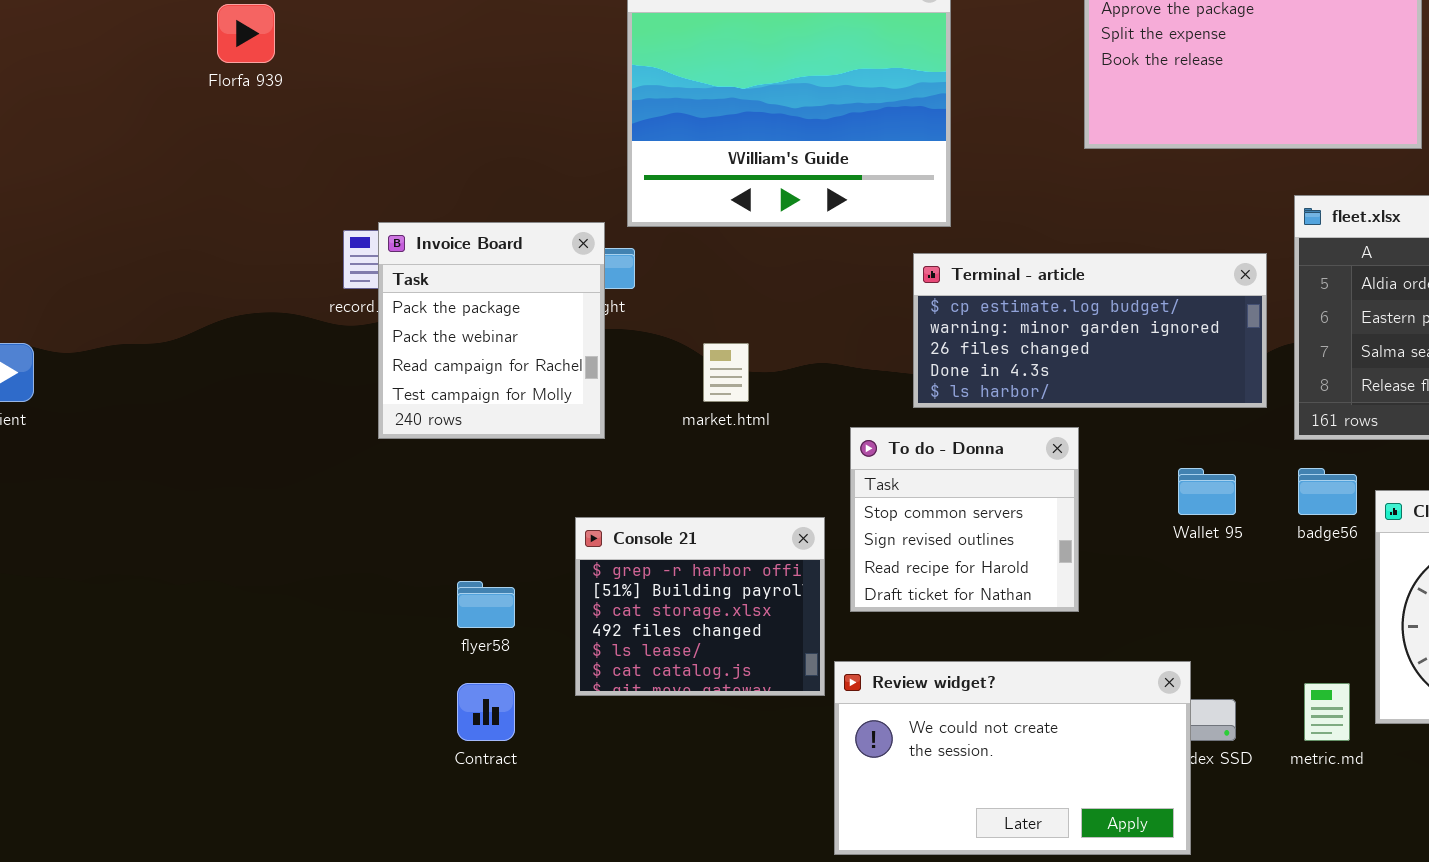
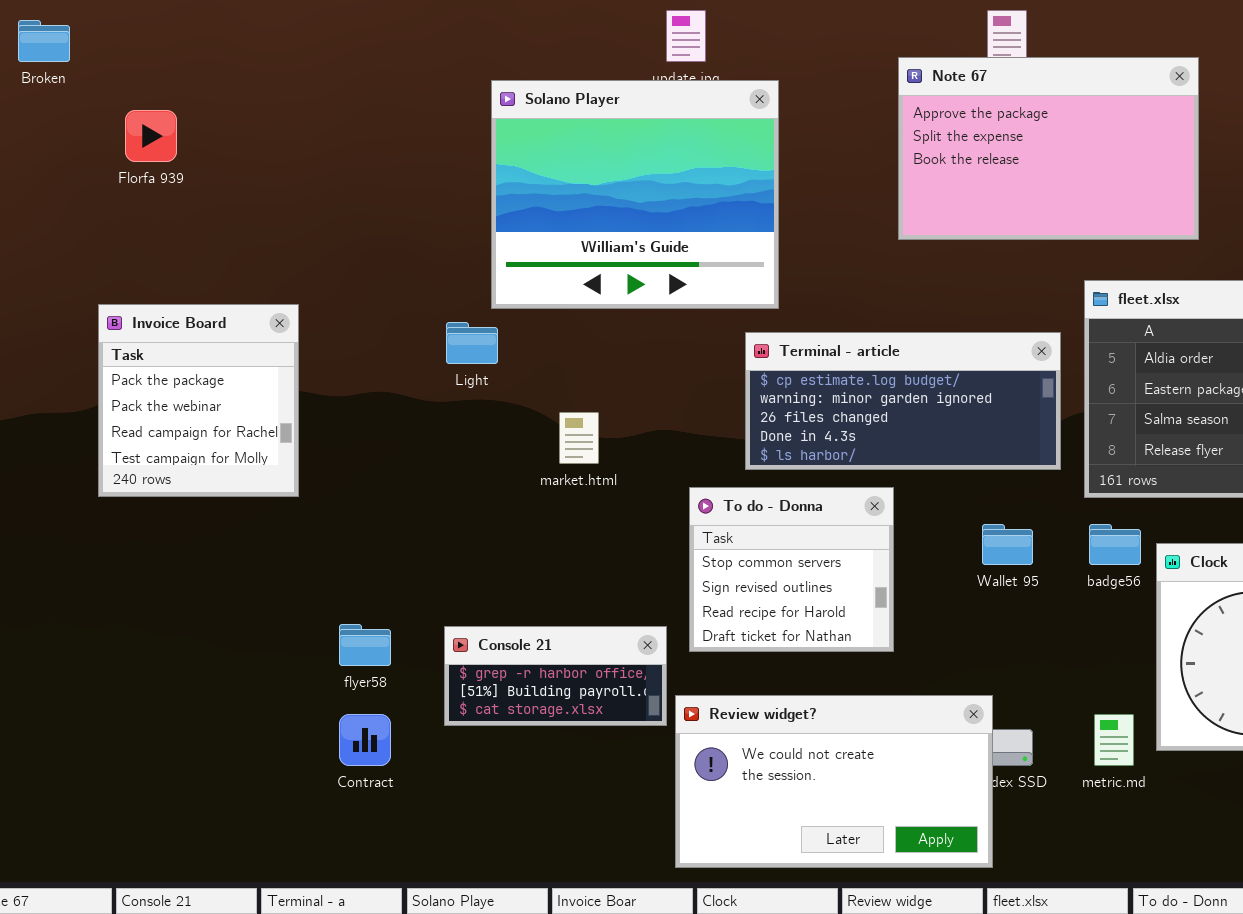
Invoice Board: [378,222,605,439] -> [98,304,299,497], moved
Console 21: [575,517,825,696] -> [444,626,667,726], resized

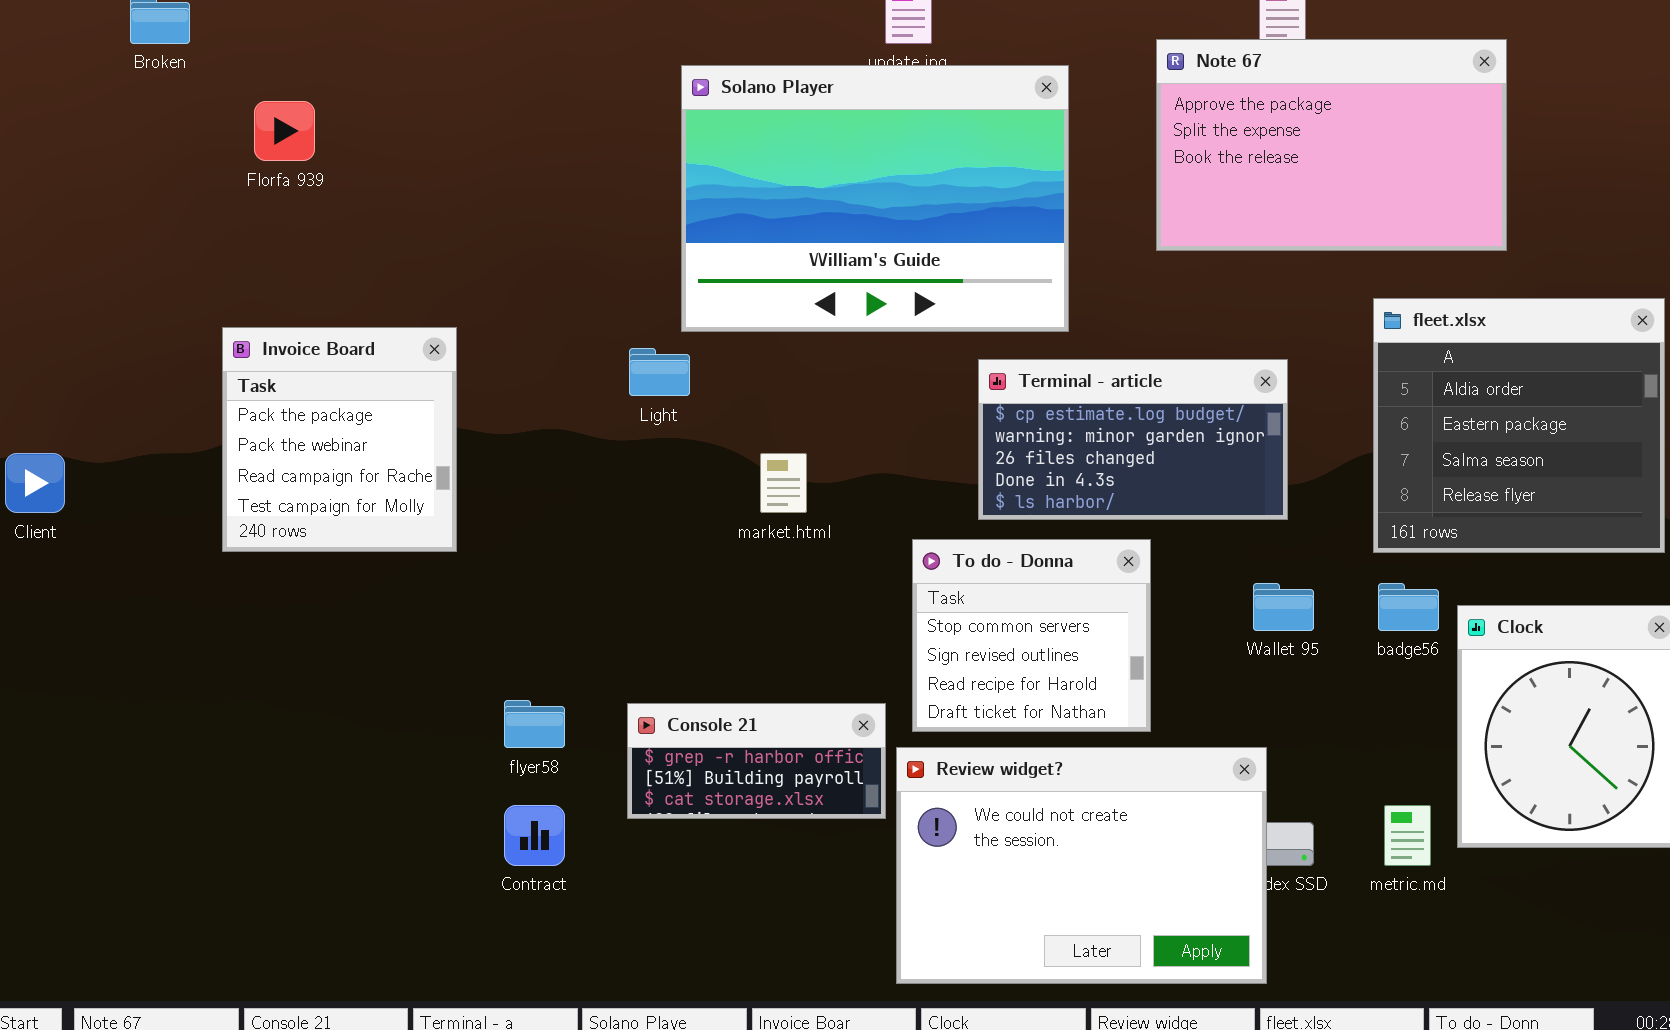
Solano Player: [491,80,779,309] -> [681,65,1069,332], resized
Terminal - article: [745,332,1061,470] -> [978,359,1288,520], resized
Review widget?: [675,695,993,868] -> [896,747,1267,984], resized

